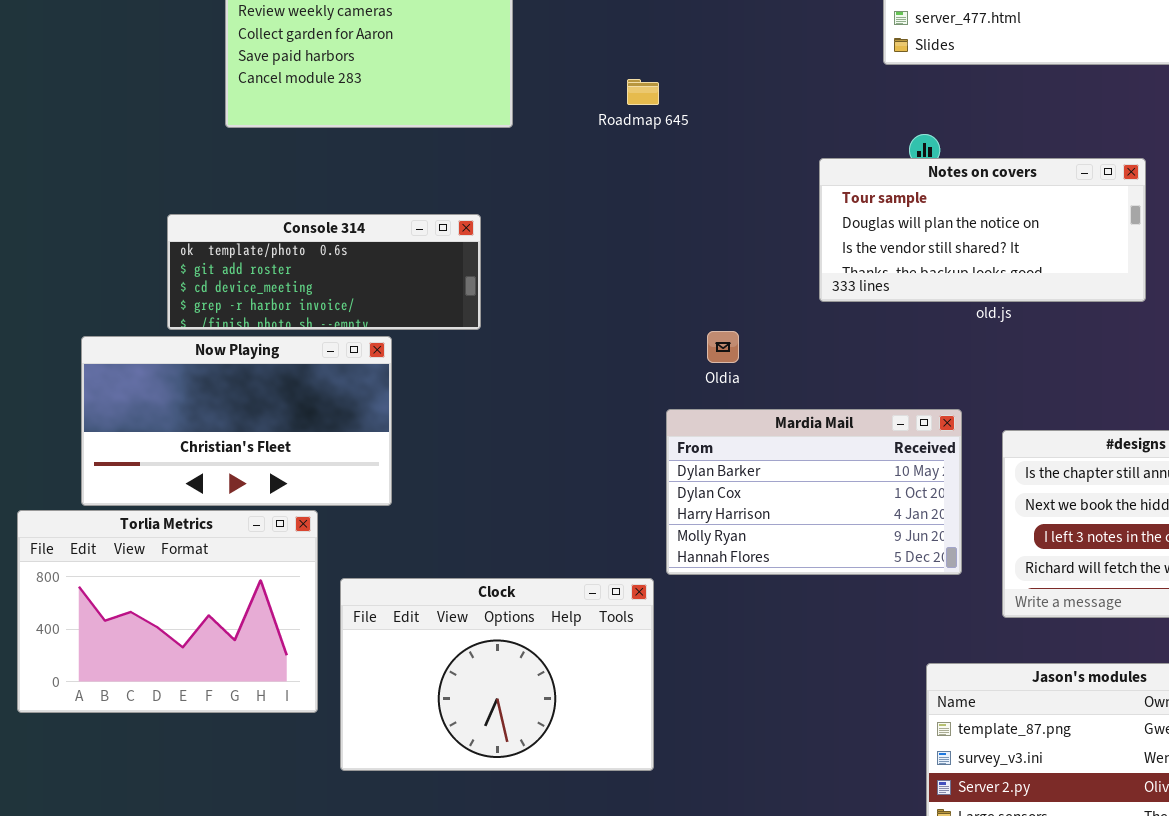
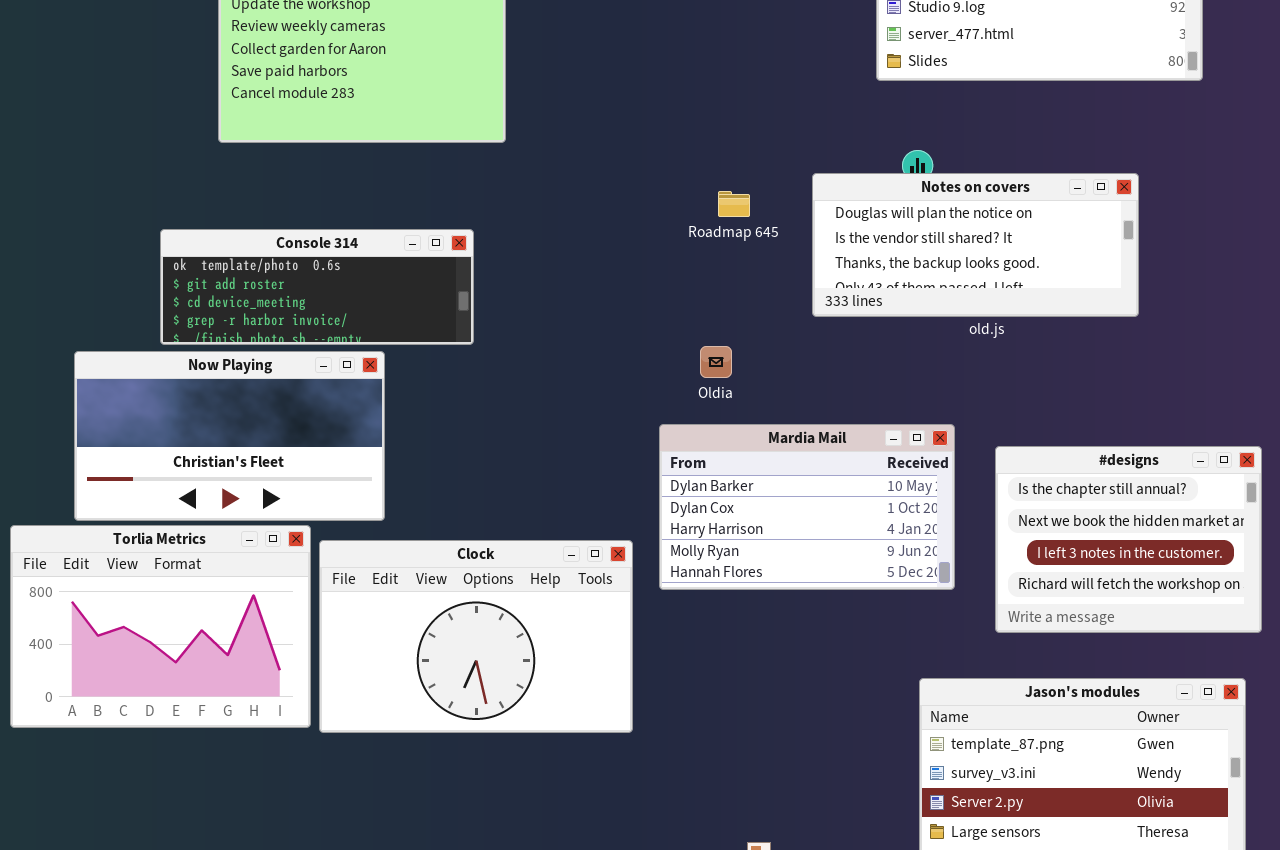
Roadmap 645: [627,79,659,105] -> [718,191,750,217], moved
Notes on covers: [819,158,1146,302] -> [812,173,1139,317], scrolled down 1 row
Clock: [340,578,654,771] -> [319,540,633,733], moved

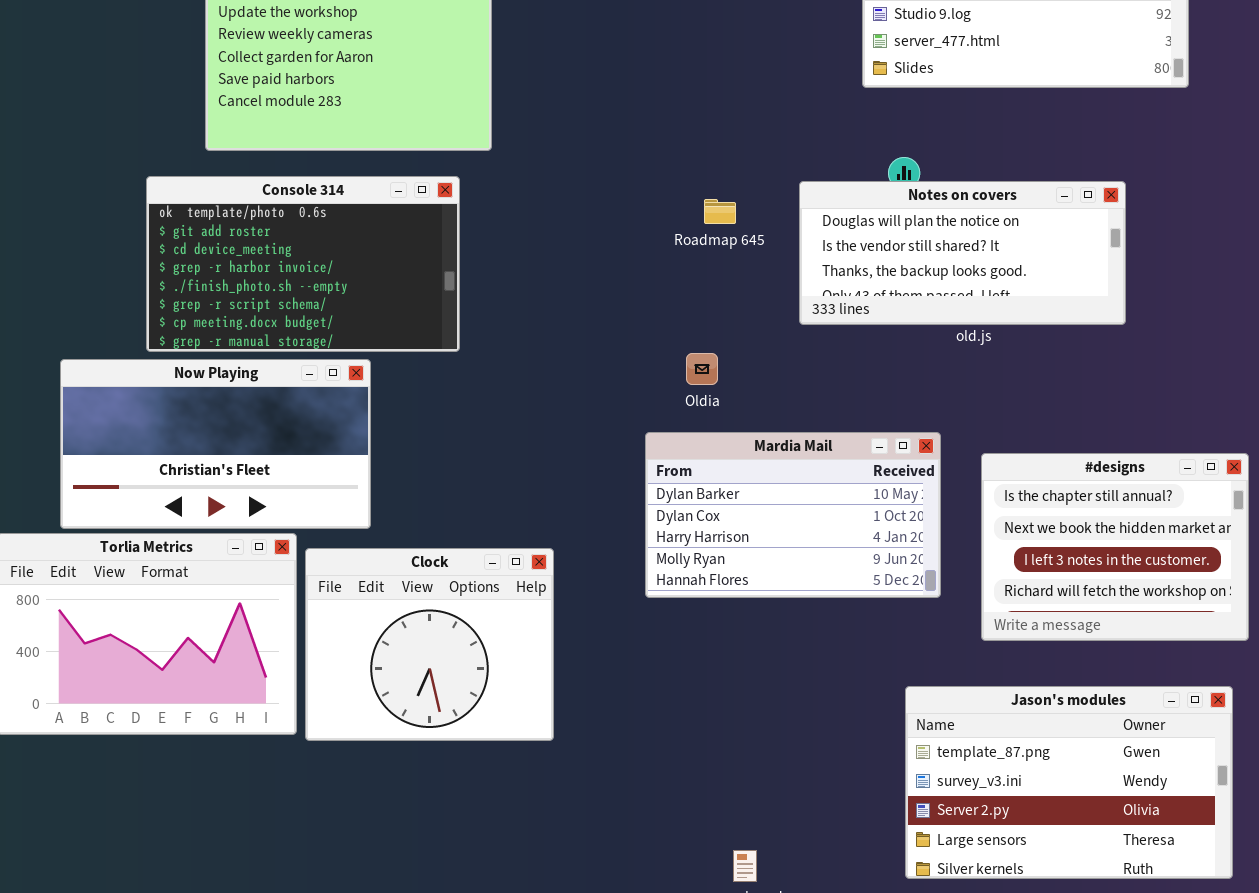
Console 314: [160,229,474,345] -> [146,176,460,352], resized
Clock: [319,540,633,733] -> [305,548,554,741], resized

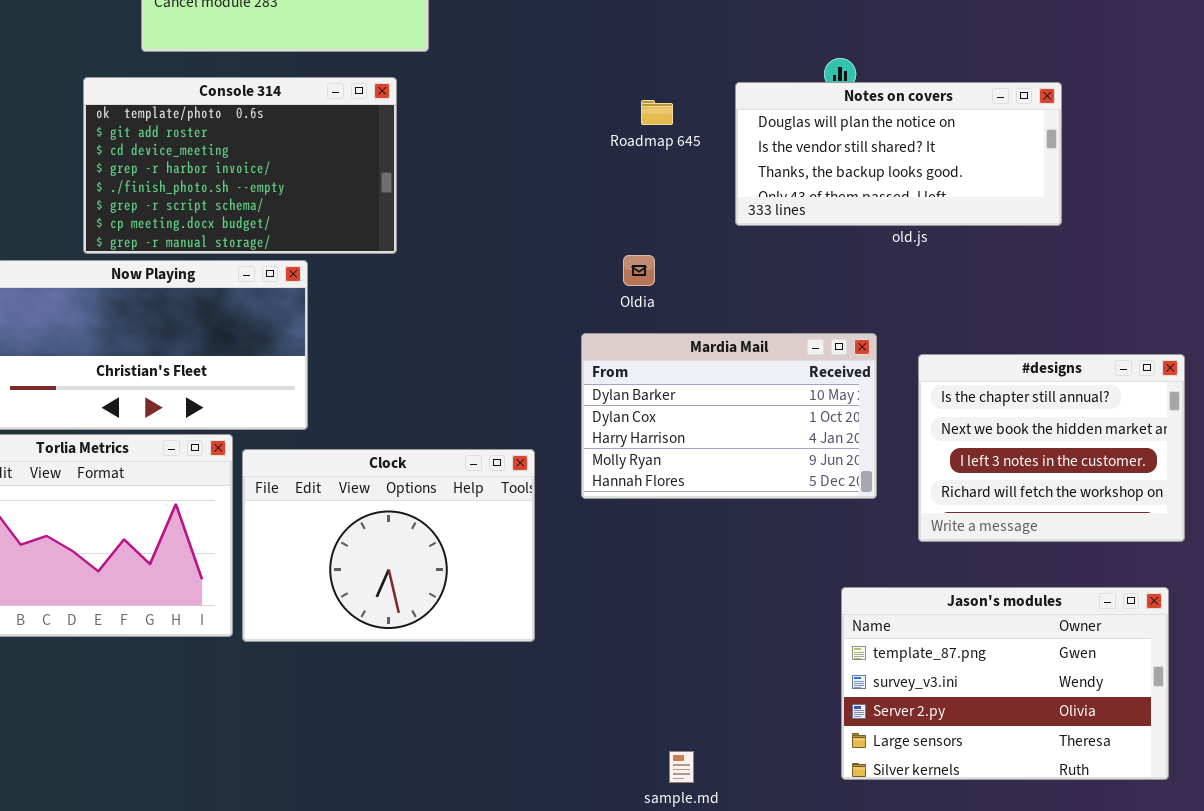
Clock: [305,548,554,741] -> [242,449,535,642], resized

